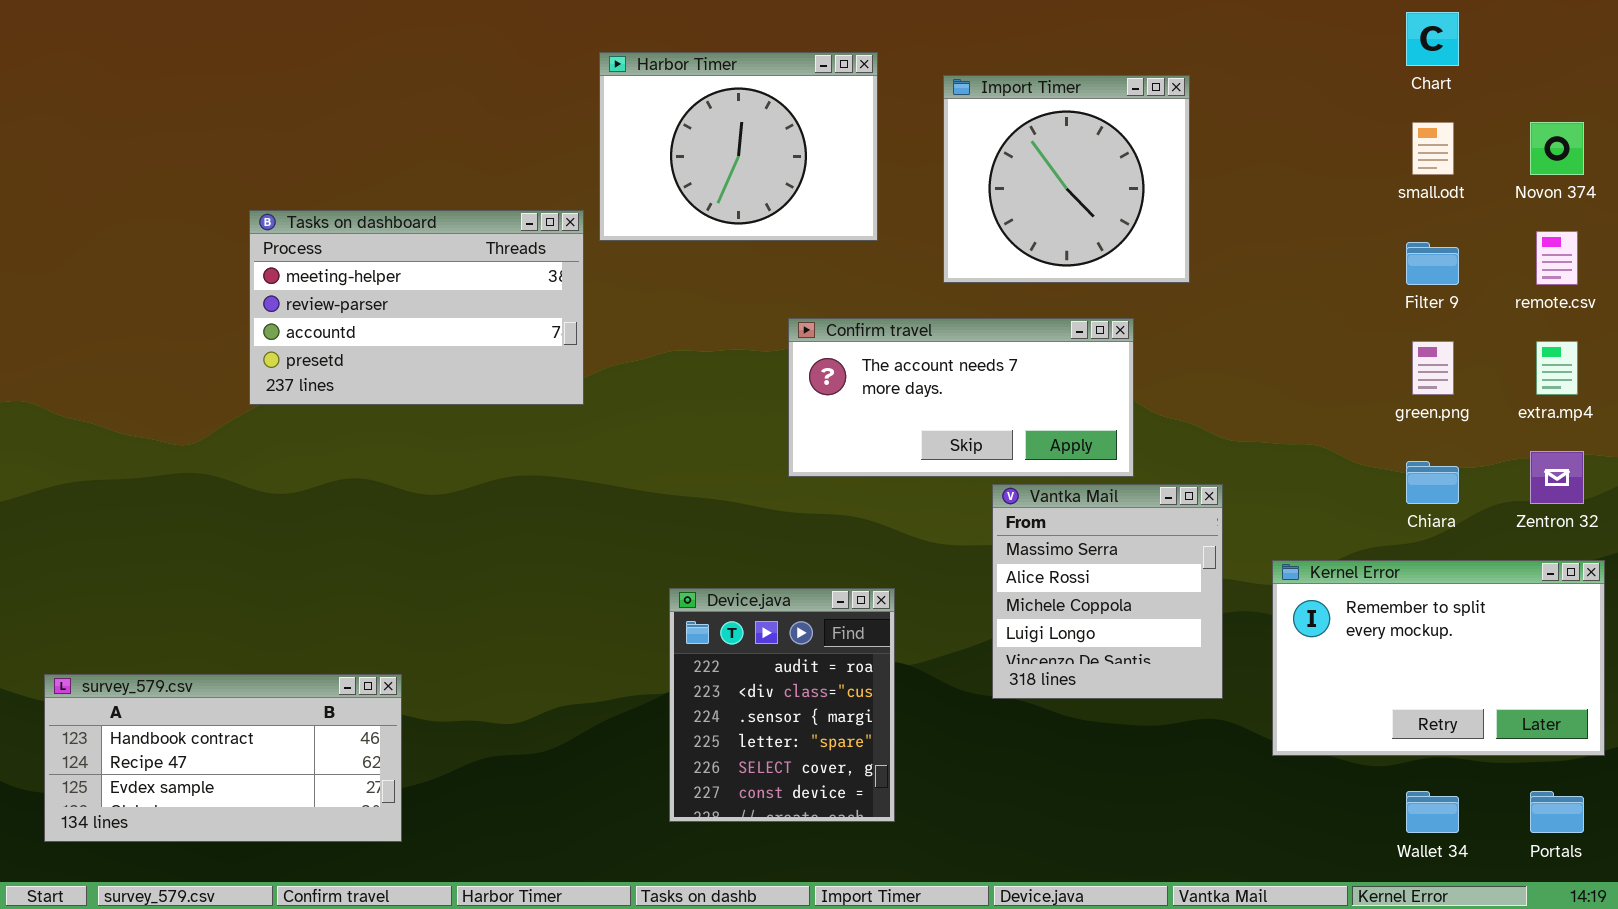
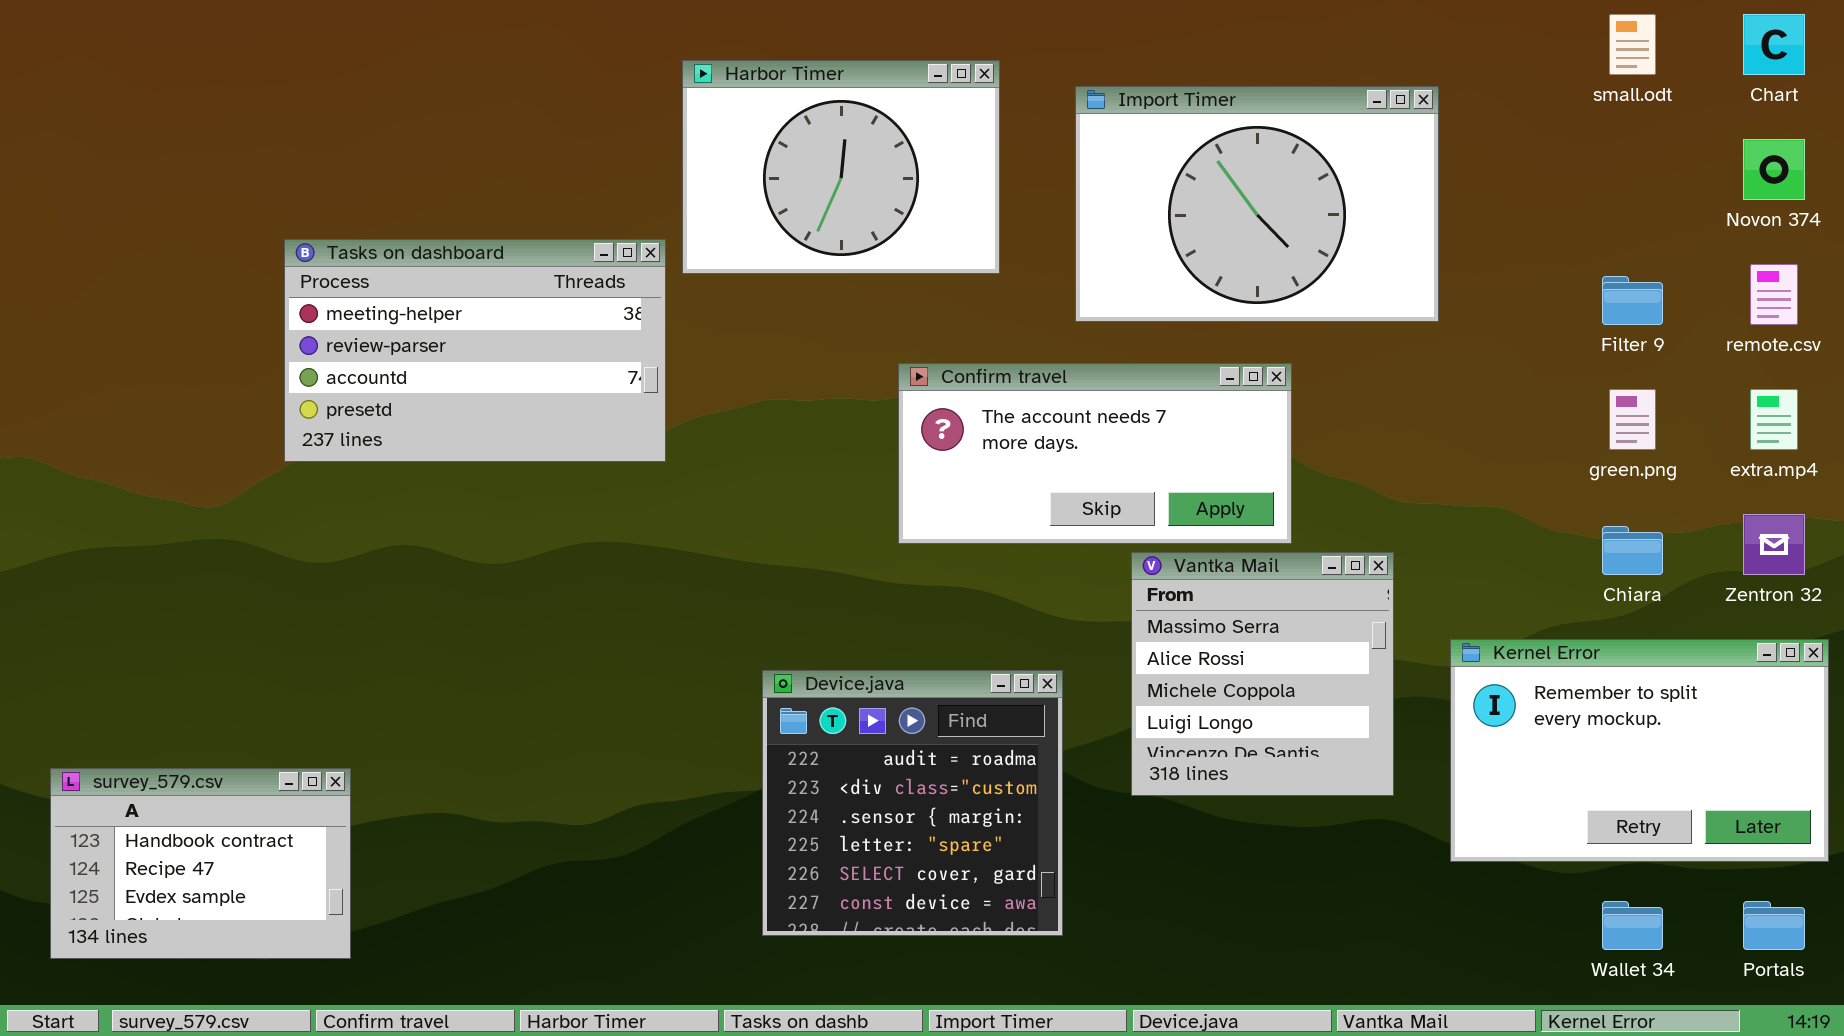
Chart: [1406,12,1459,66] -> [1743,14,1805,75], moved
Import Timer: [943,75,1190,283] -> [1075,86,1439,322], resized
small.odt: [1412,122,1454,175] -> [1609,14,1656,75], moved
Device.java: [669,588,895,822] -> [762,670,1063,936], resized
survey_579.csv: [44,674,402,842] -> [50,768,351,959], resized

